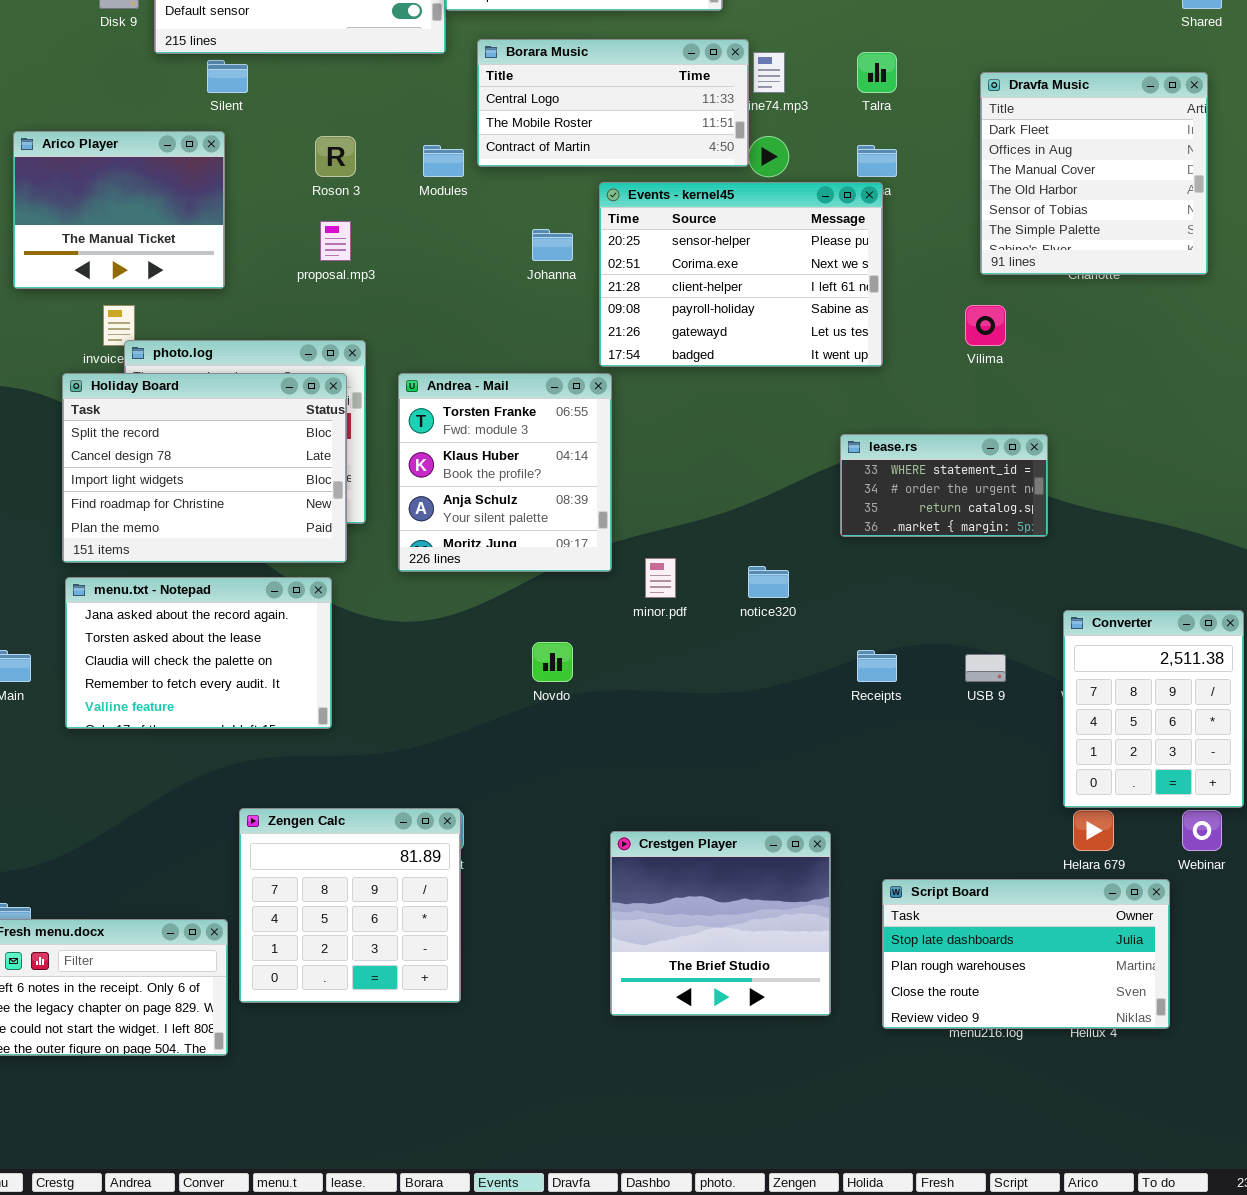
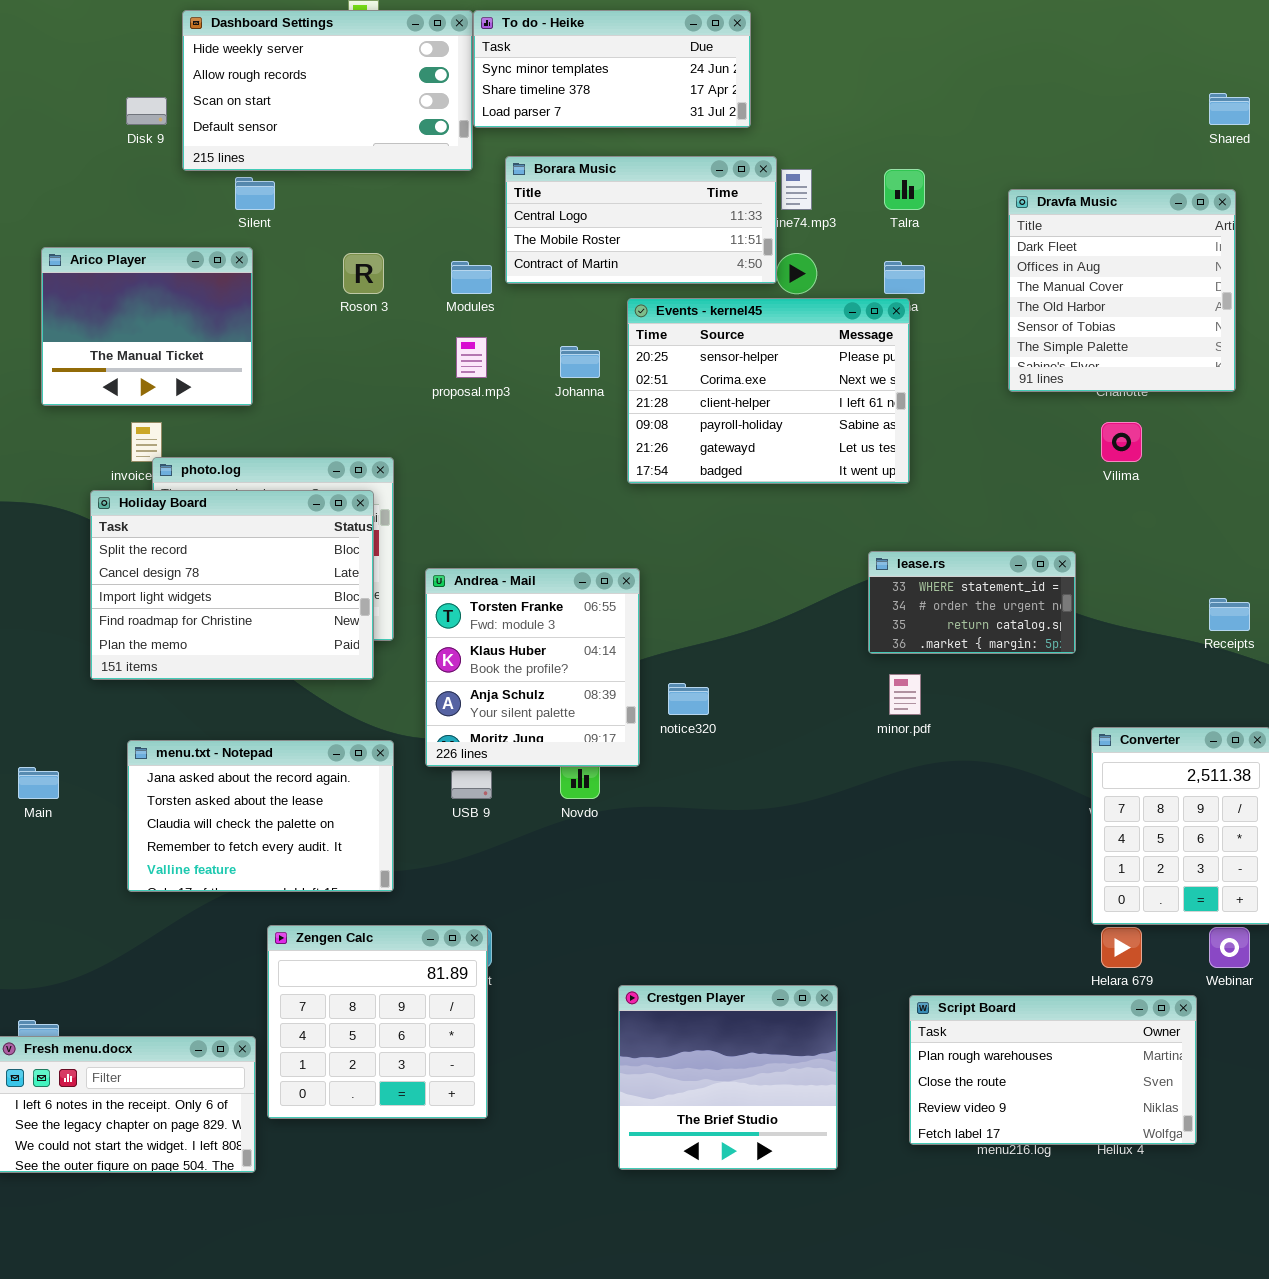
proposal.mp3: [320,221,351,261] -> [456,337,487,378], moved
Vilima: [965,305,1006,346] -> [1101,422,1142,462], moved
Andrea - Mail: [398,373,612,572] -> [425,568,640,767], moved
minor.pdf: [645,558,676,598] -> [889,674,921,715], moved
notice320: [748,566,789,598] -> [668,683,709,715], moved
menu.txt - Notepad: [65,577,332,729] -> [127,740,394,892], moved
Receipts: [857,650,897,682] -> [1209,598,1250,631], moved
USB 9: [965,654,1006,682] -> [451,770,492,799], moved
Crestgen Player: [610,831,831,1016] -> [618,985,838,1170], moved
Script Board: [882,879,1170,1029] -> [909,995,1197,1145], scrolled down 1 row

